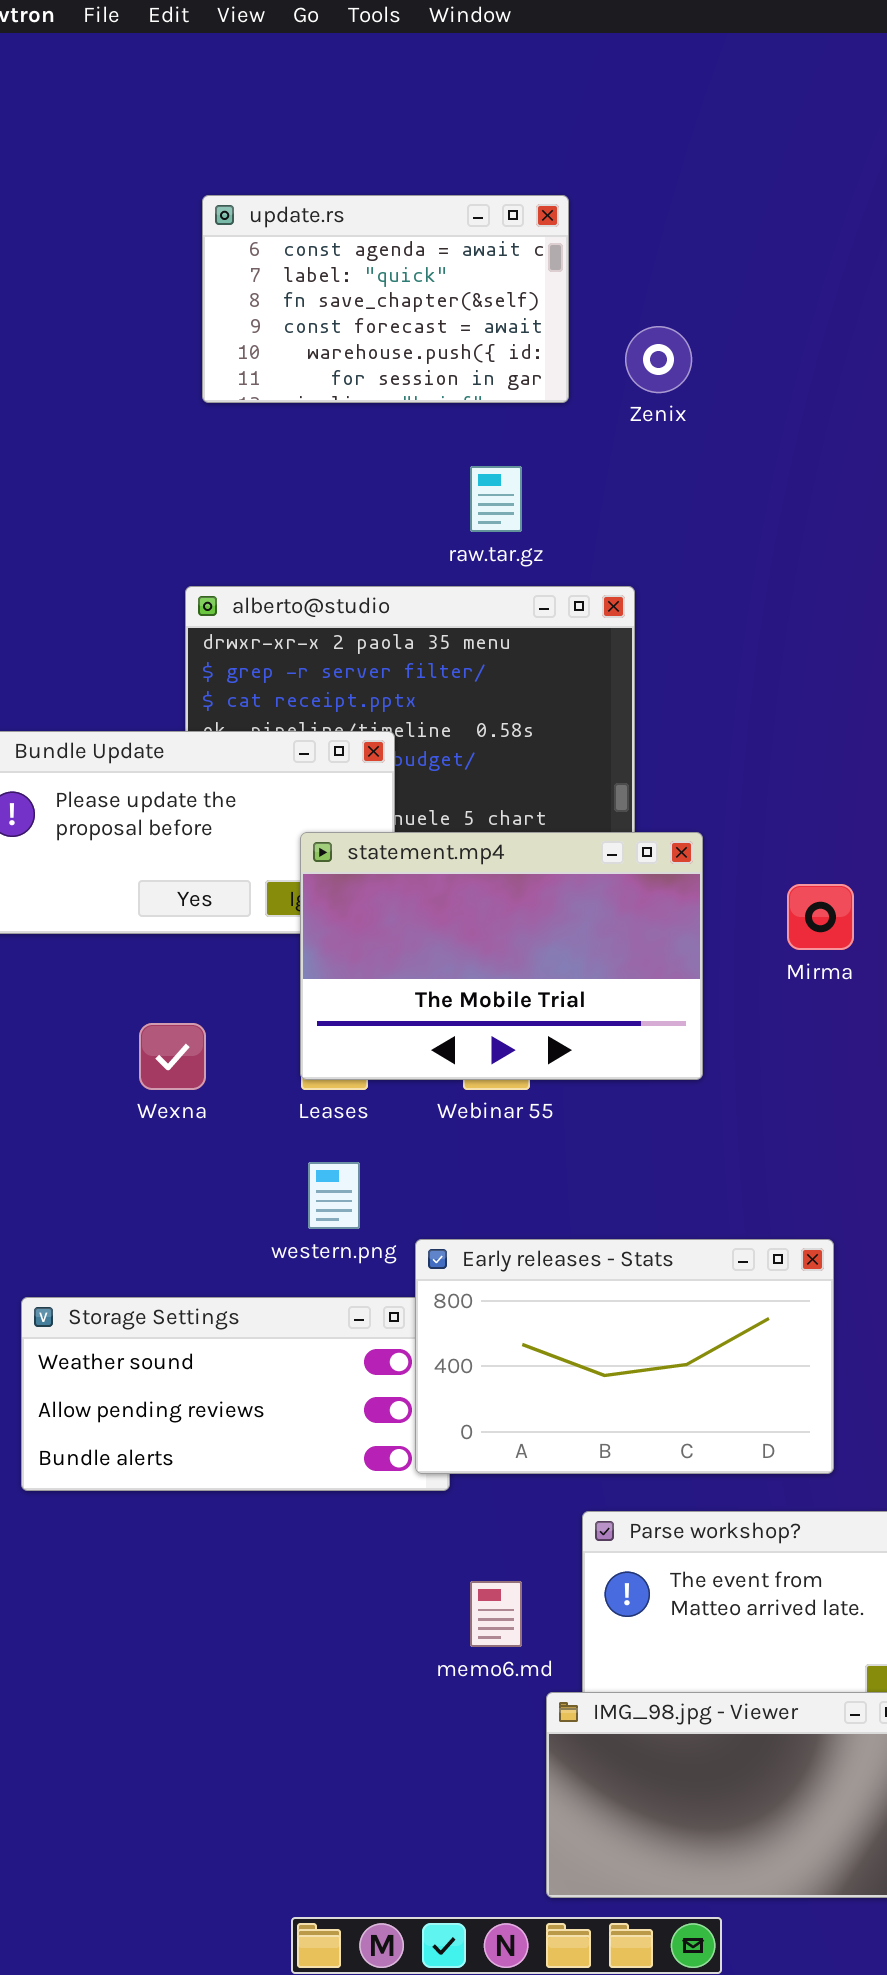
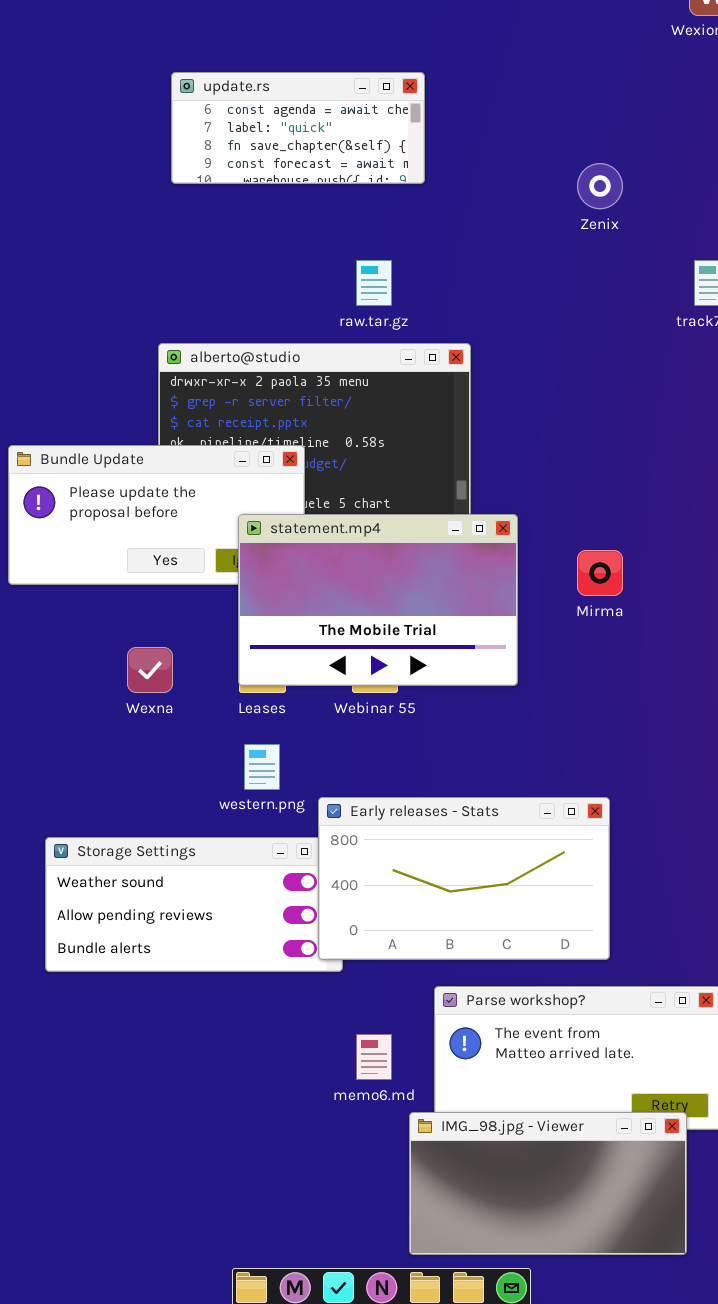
update.rs: [202,195,569,403] -> [171,72,425,184], resized
Zenix: [625,326,692,393] -> [577,163,623,209], moved

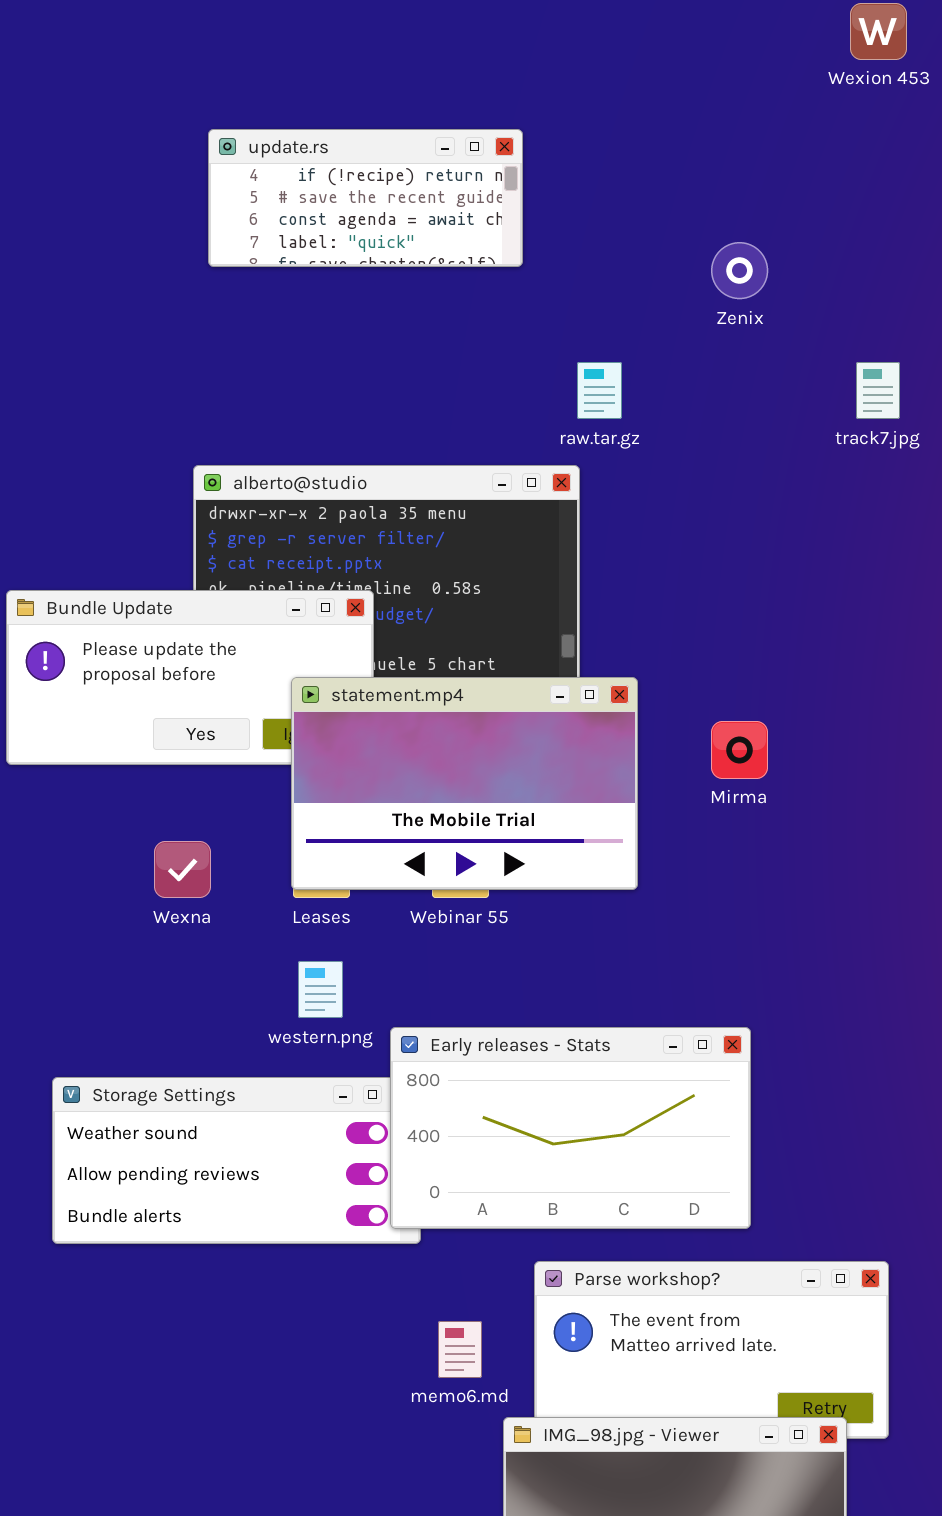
update.rs: [171,72,425,184] -> [208,129,523,267], scrolled up 2 rows
raw.tar.gz: [356,260,392,306] -> [577,362,622,419], moved

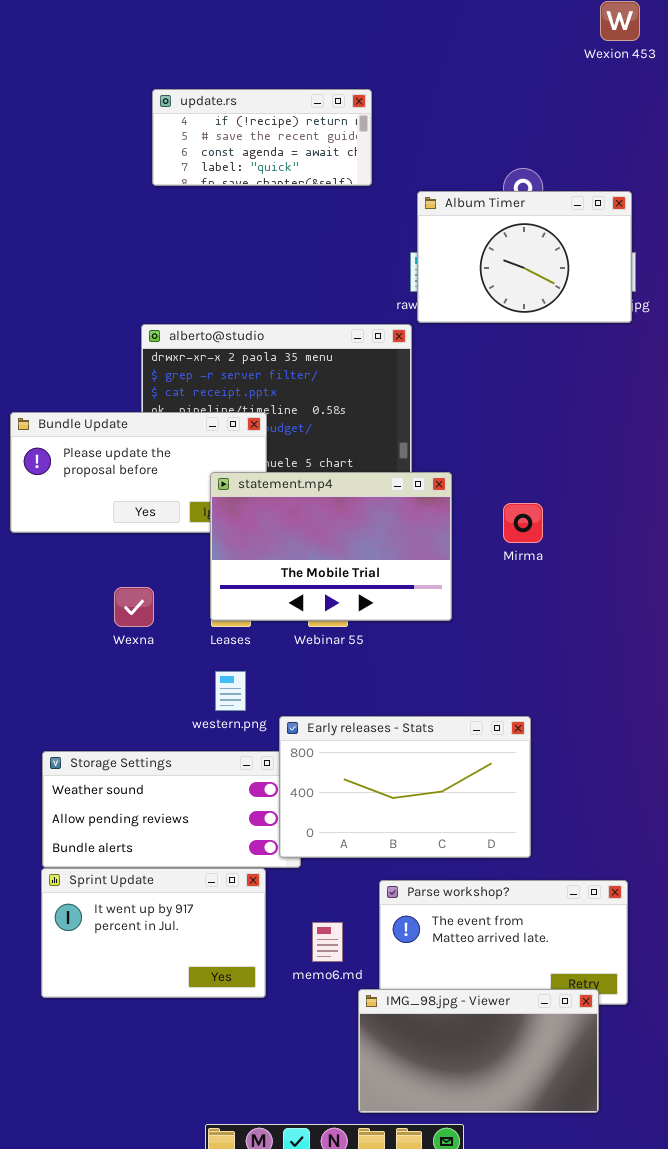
Album Timer: none -> [417,191,632,323], opened
Sprint Update: none -> [41,868,266,998], opened

